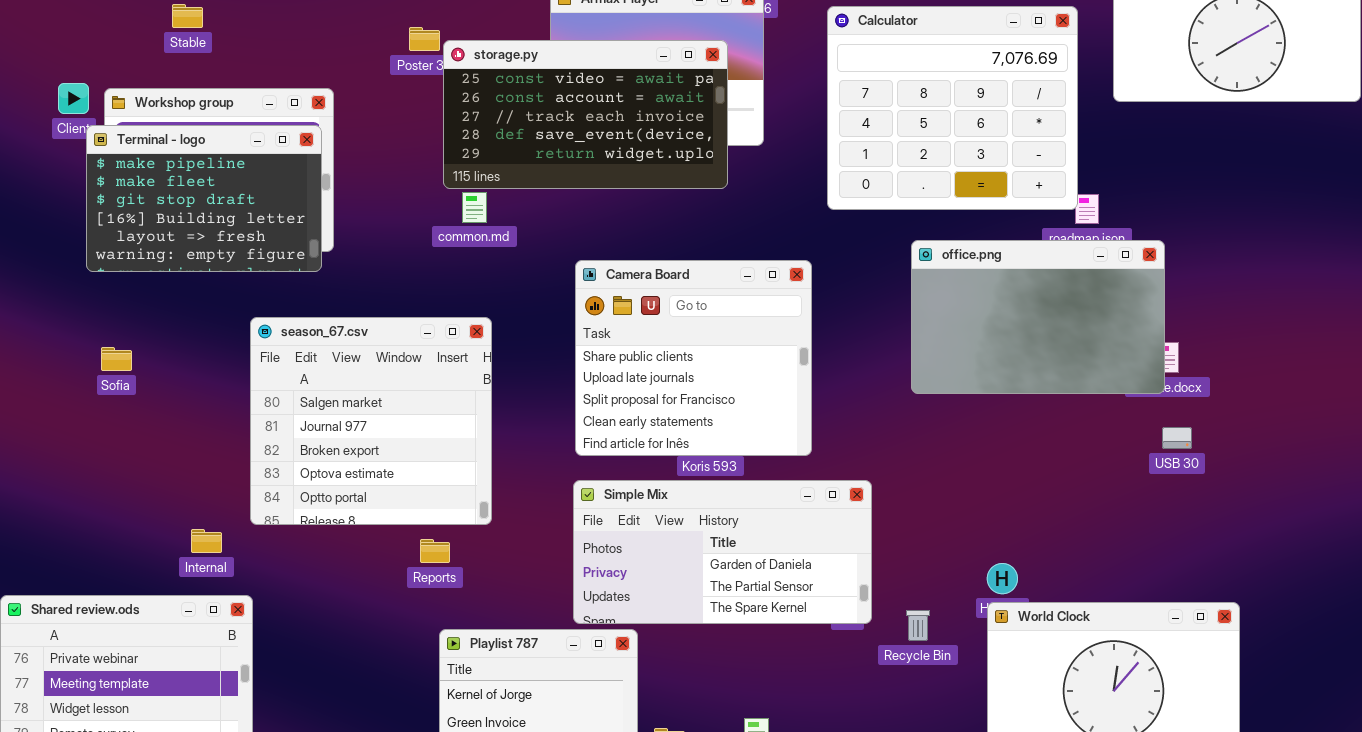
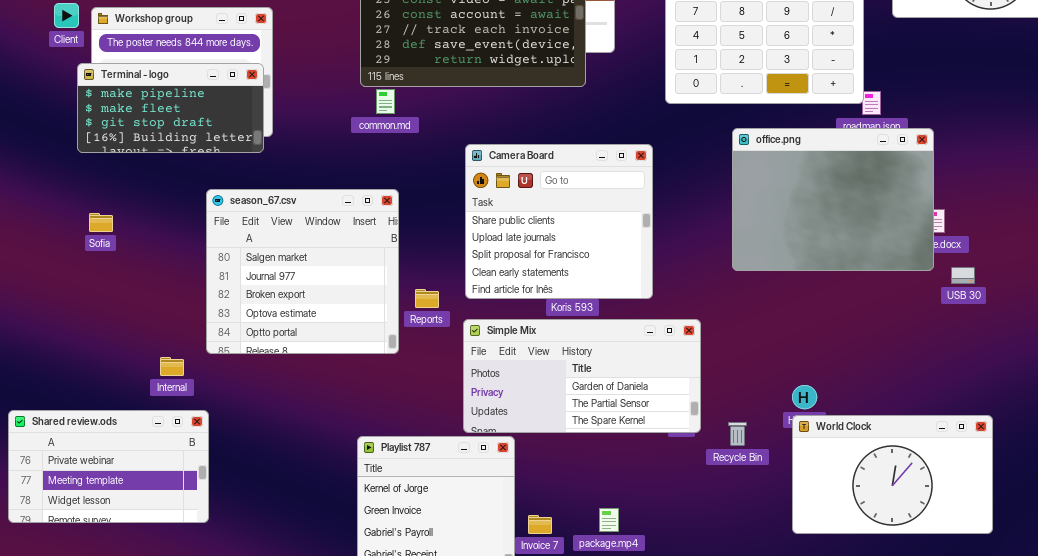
Terminal - logo: [86,125,322,272] -> [77,63,264,153], resized
office.png: [911,240,1165,394] -> [732,128,934,271], resized
USB 30: [1162,427,1192,449] -> [951,267,975,284], moved
Reports: [420,539,450,563] -> [415,289,439,308], moved

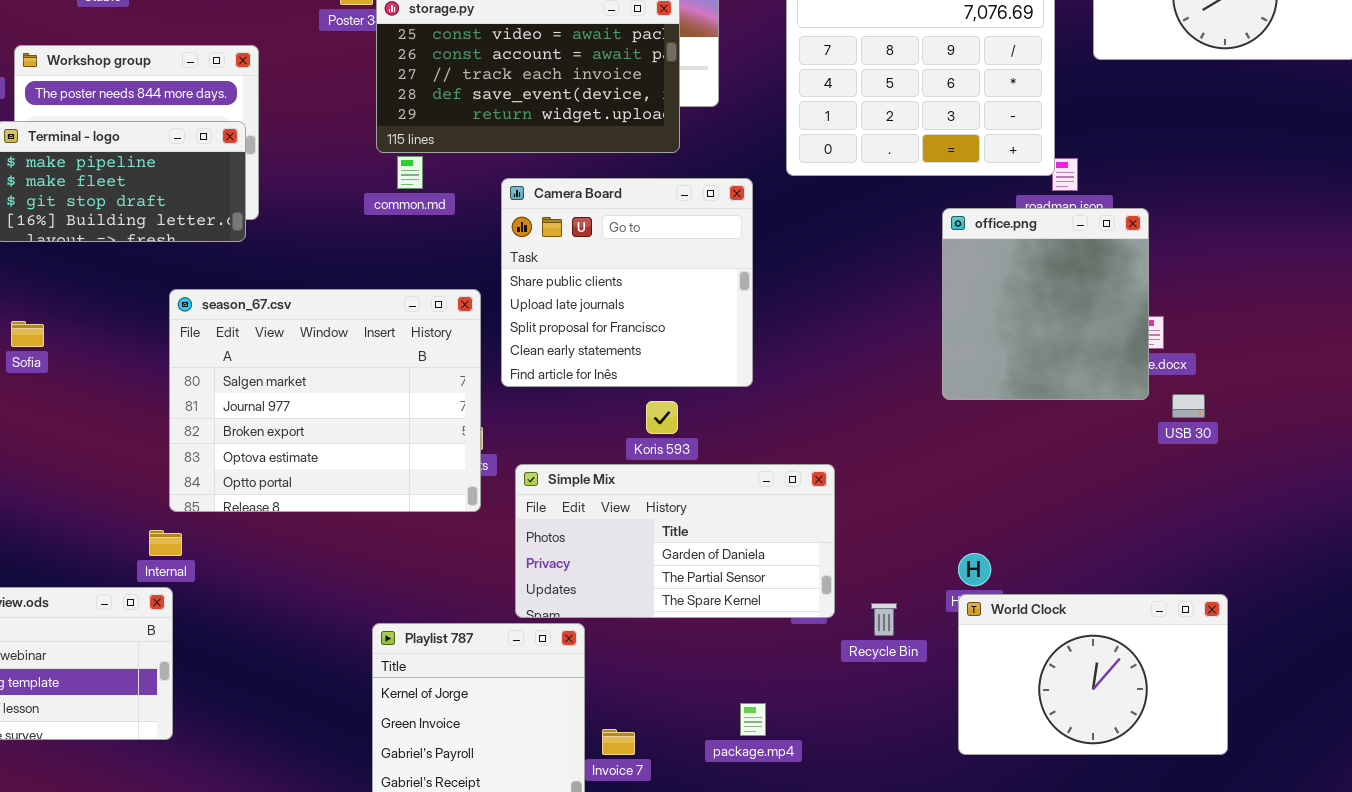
office.png: [732,128,934,271] -> [942,208,1149,400], resized
Camera Board: [465,144,653,299] -> [501,178,753,387], moved
season_67.csv: [206,189,399,354] -> [169,289,481,512], resized
Internal: [160,357,184,376] -> [149,530,182,556], moved
package.mp4: [599,508,619,532] -> [740,703,766,736], moved

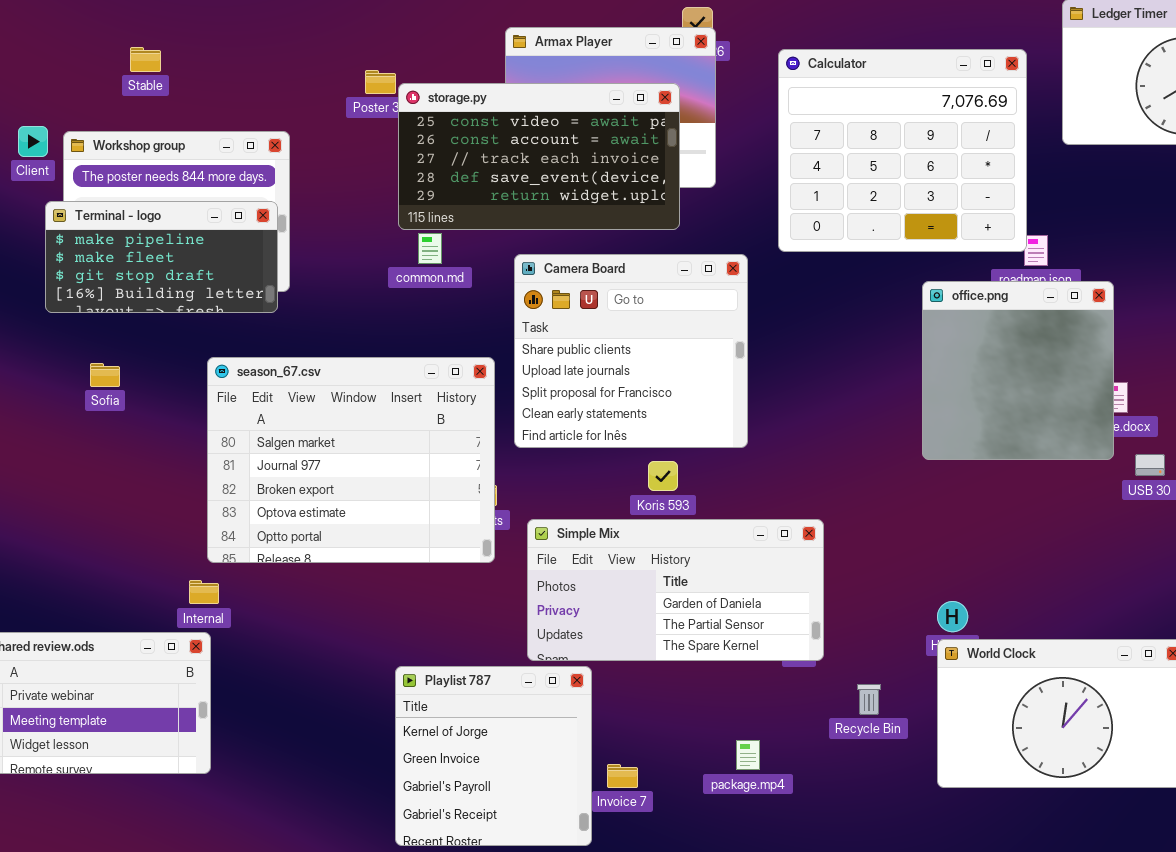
Sofia: [11,321,44,347] -> [90,363,120,387], moved
Recycle Bin: [871,603,897,636] -> [857,684,881,715], moved

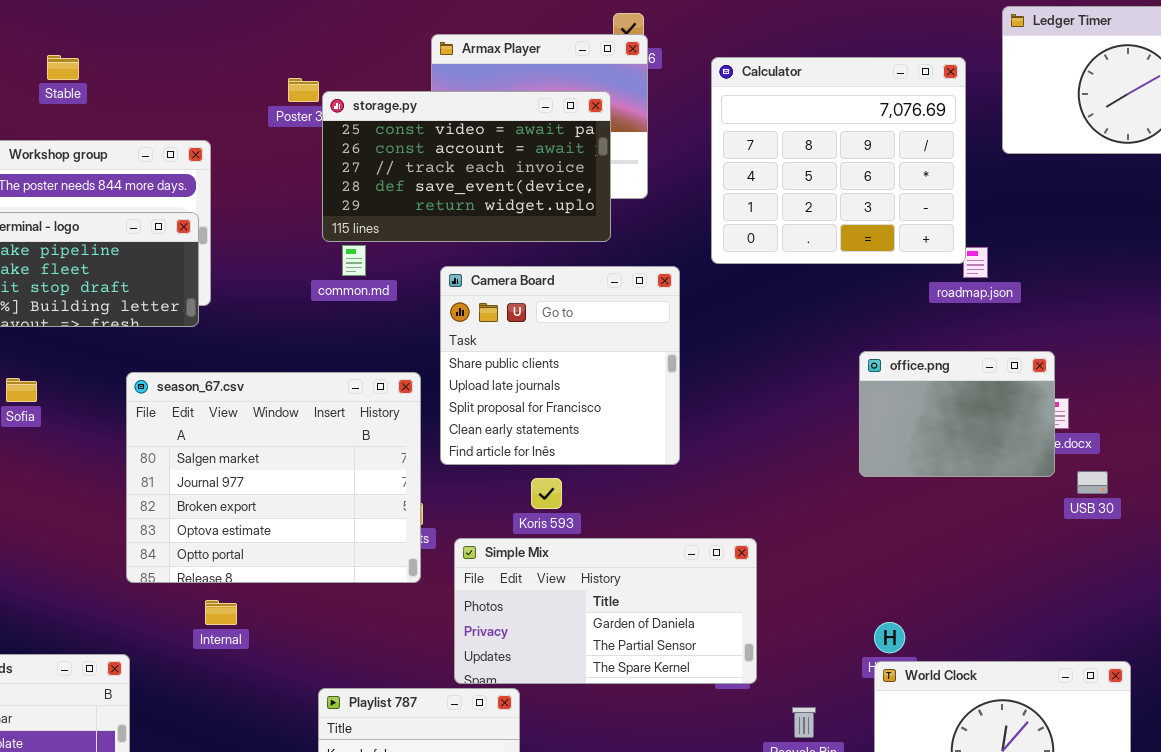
office.png: [922,281,1114,460] -> [859,351,1055,477], resized
Koris 593: [648,461,678,491] -> [531,478,562,509], moved
Internal: [189,580,219,604] -> [205,600,237,625], moved

